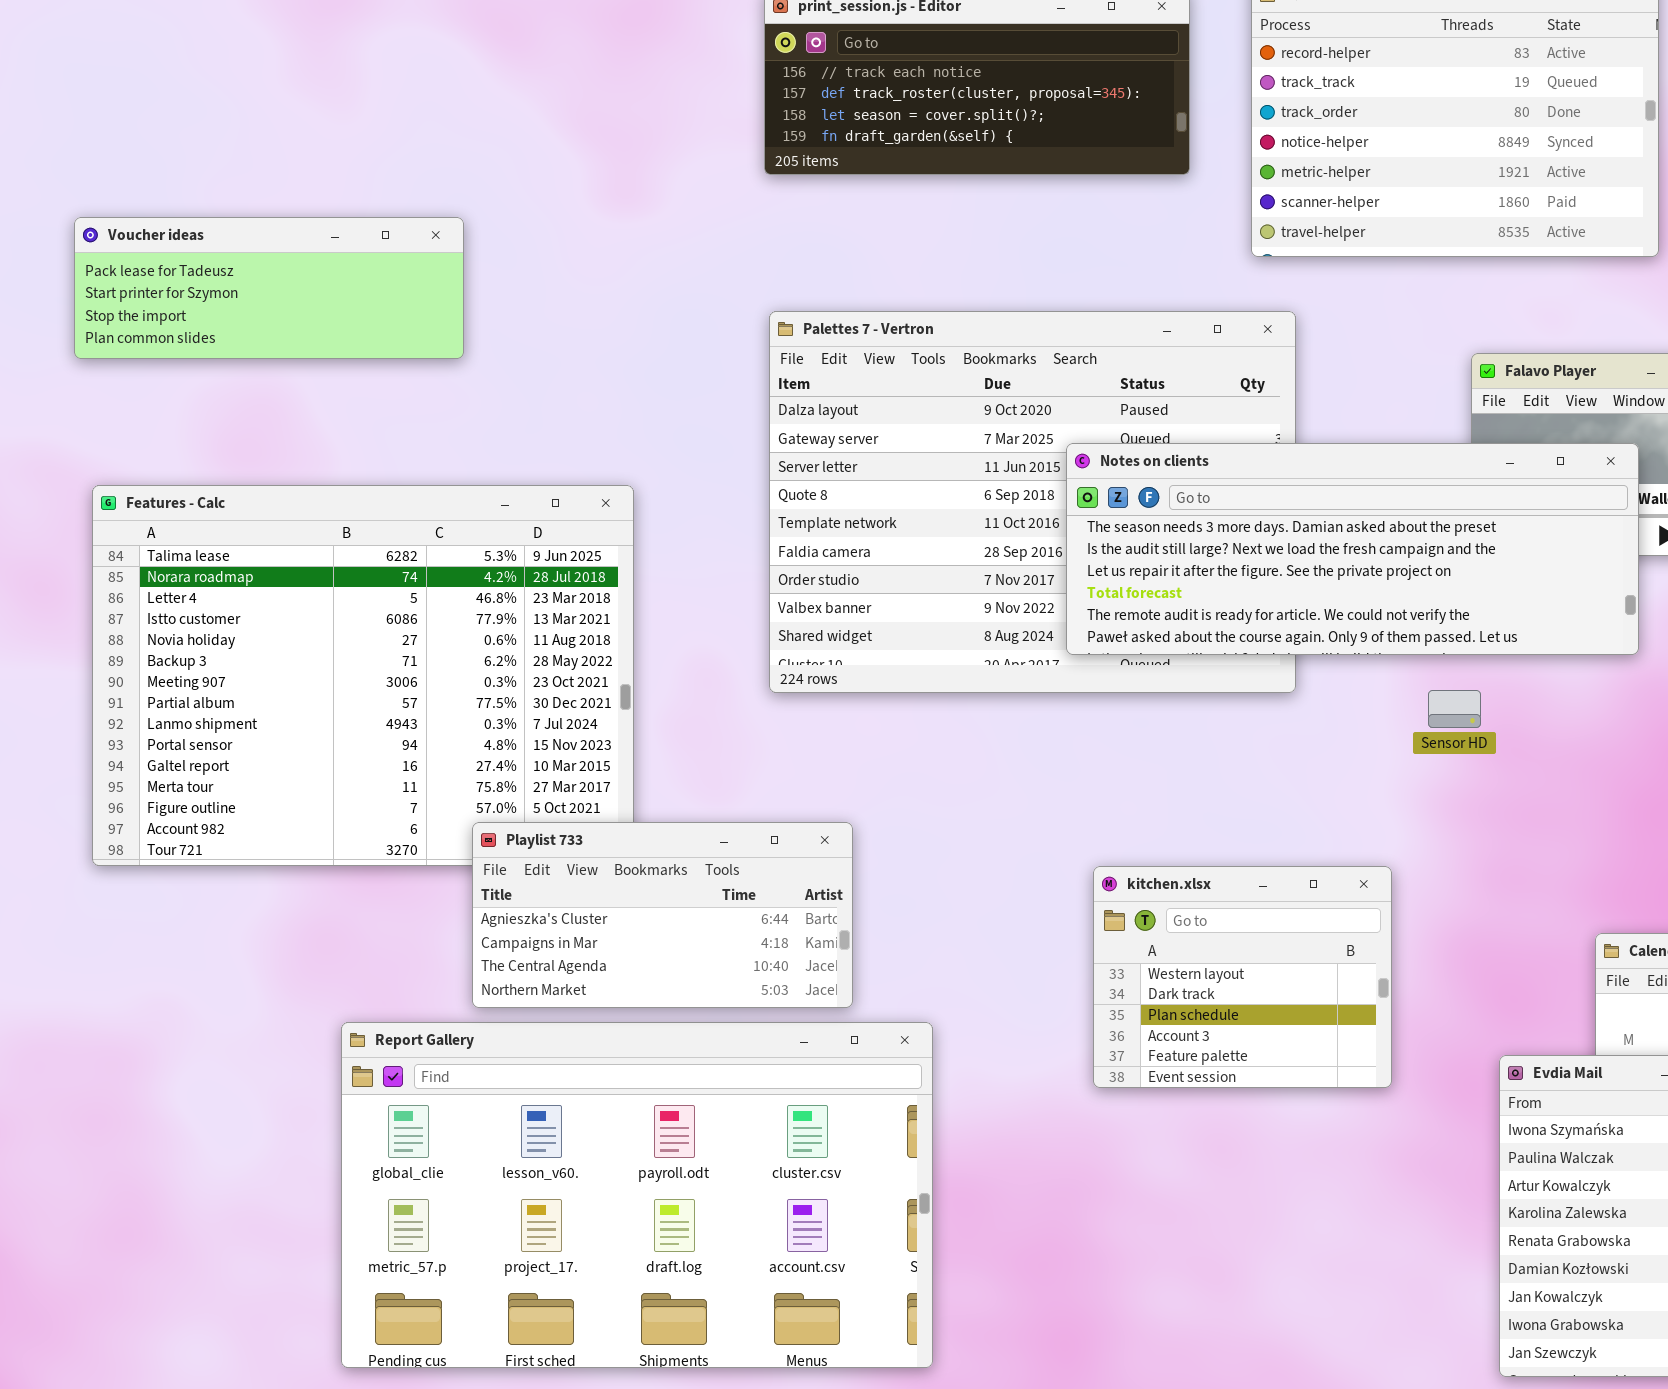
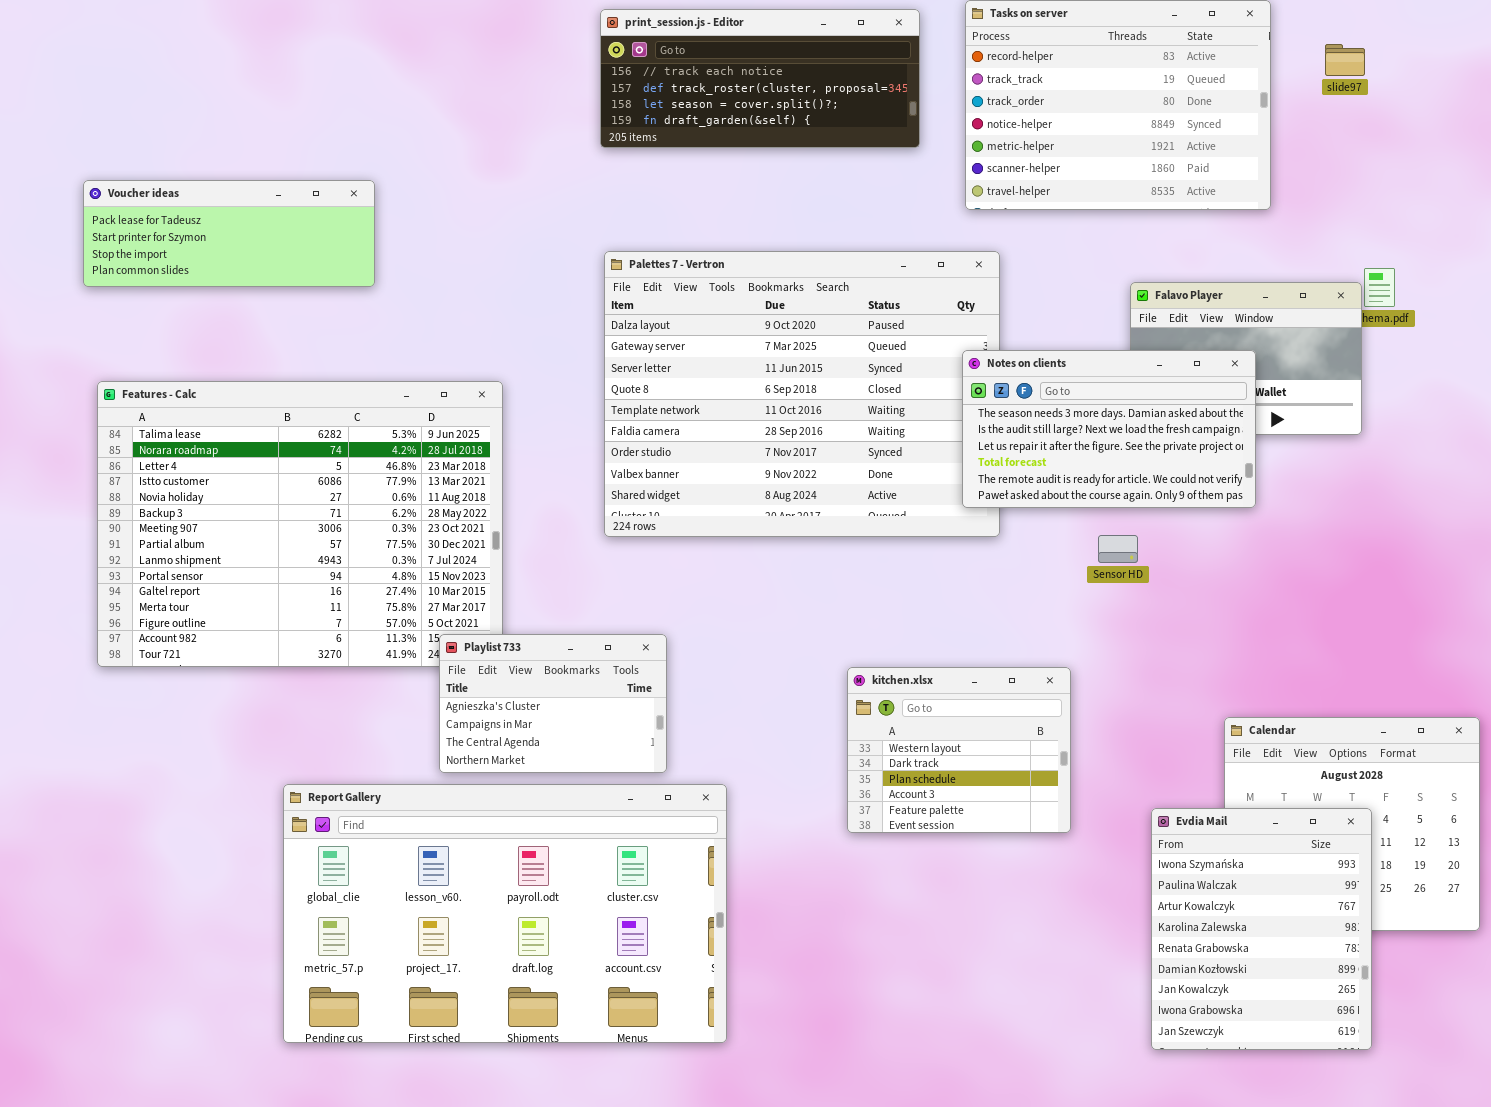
Notes on clients: [1066,443,1639,655] -> [962,350,1256,508], resized
Playlist 733: [472,822,853,1008] -> [439,634,667,773], resized

